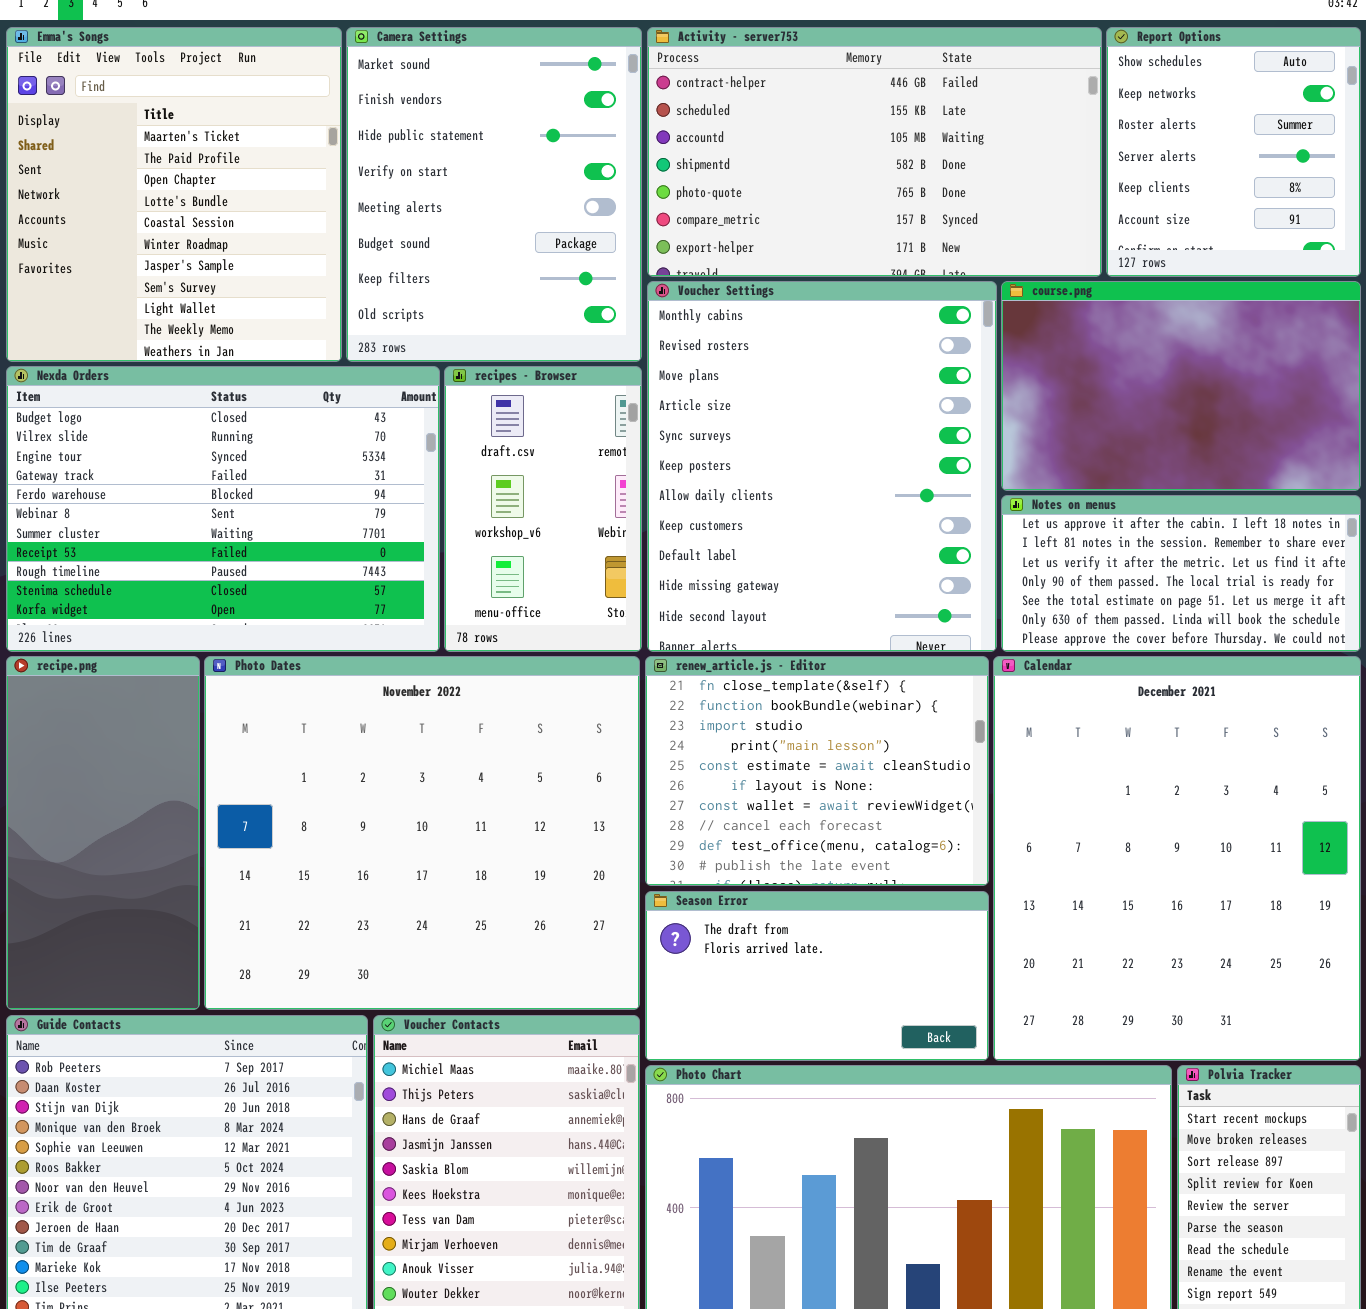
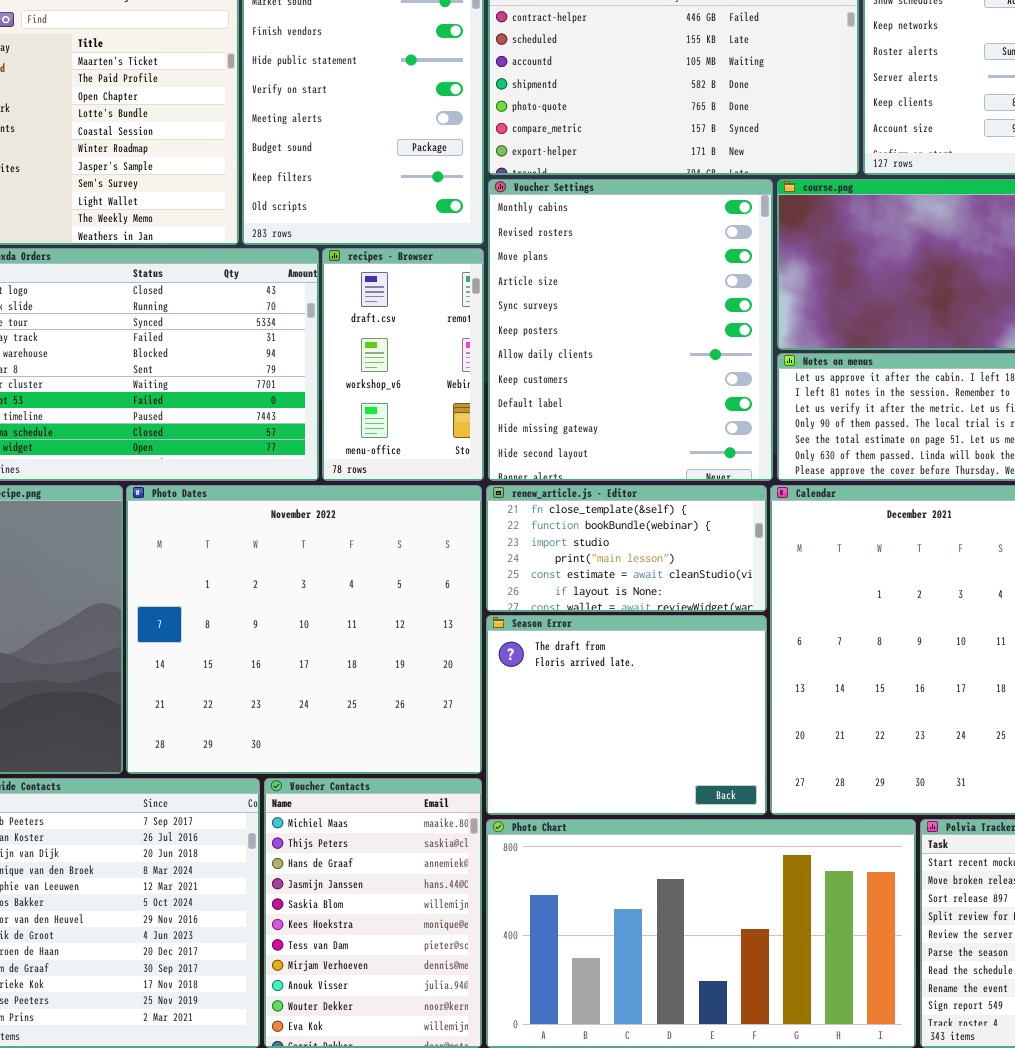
renew_article.js - Editor: [645,656,989,886] -> [486,485,767,612], resized
Season Error: [645,891,989,1061] -> [486,615,767,815], resized

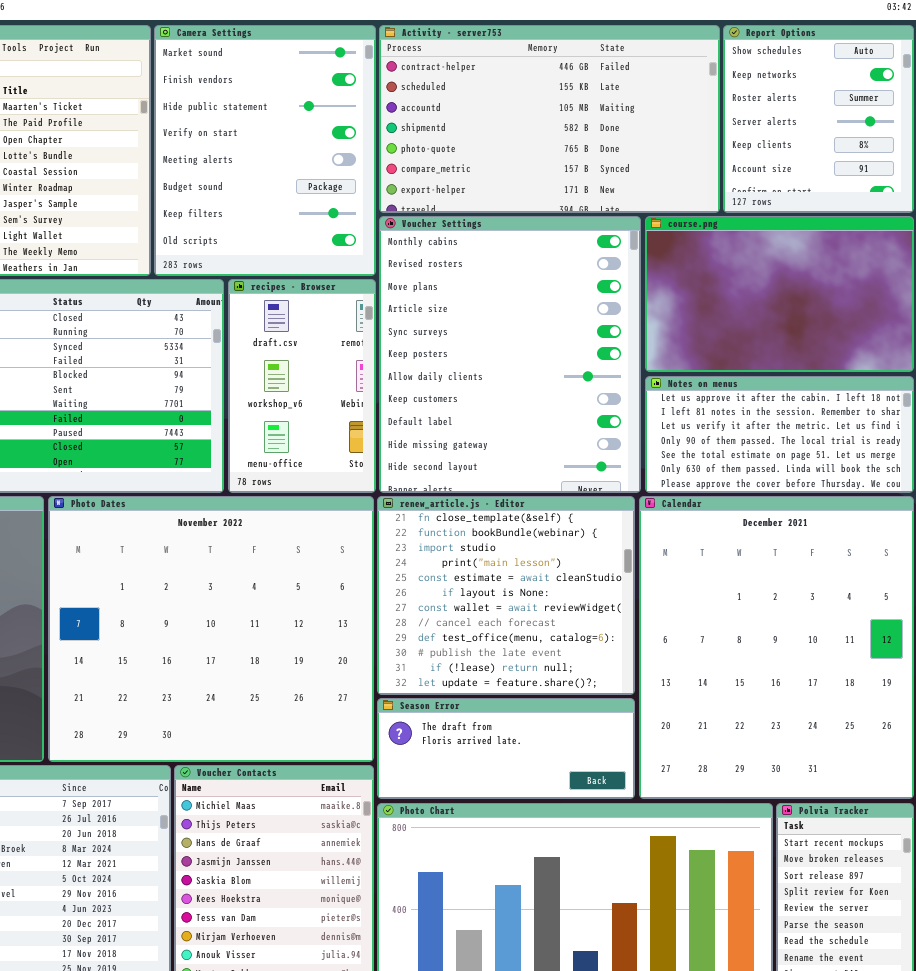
renew_article.js - Editor: [486,485,767,612] -> [377,496,635,695], resized
Season Error: [486,615,767,815] -> [377,698,635,799], resized

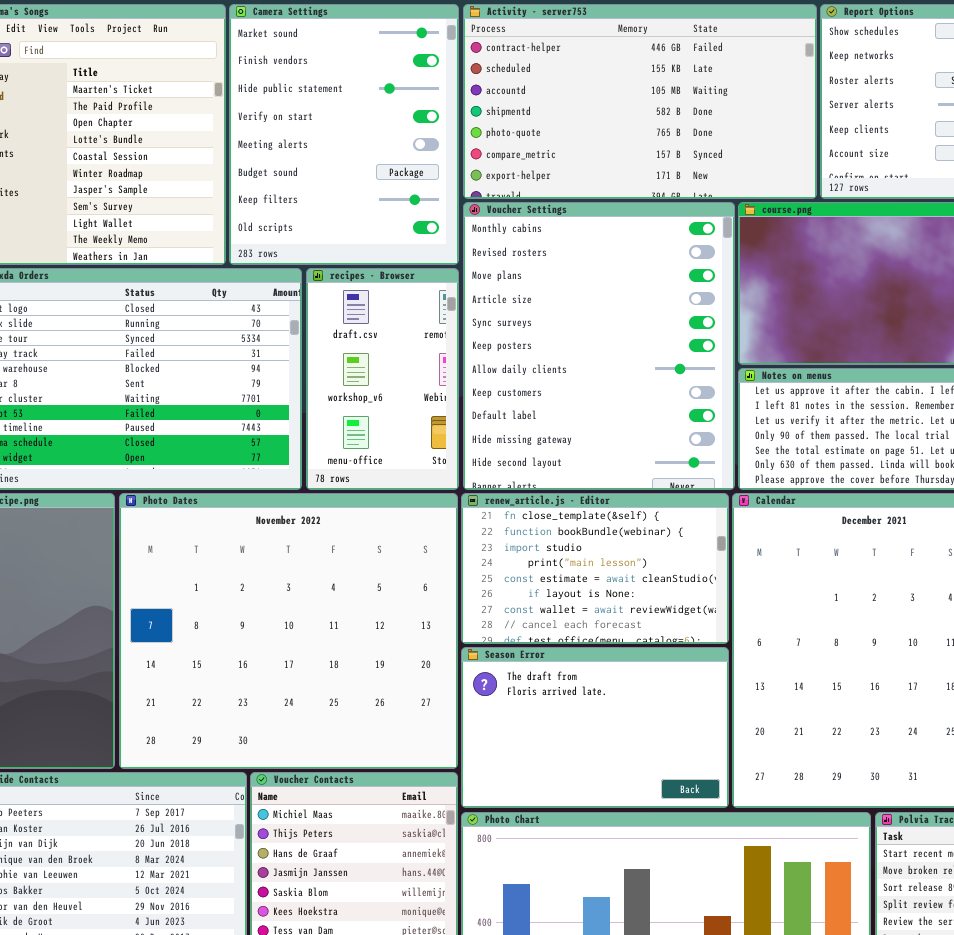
renew_article.js - Editor: [377,496,635,695] -> [461,493,729,644], resized
Season Error: [377,698,635,799] -> [461,647,729,808], resized

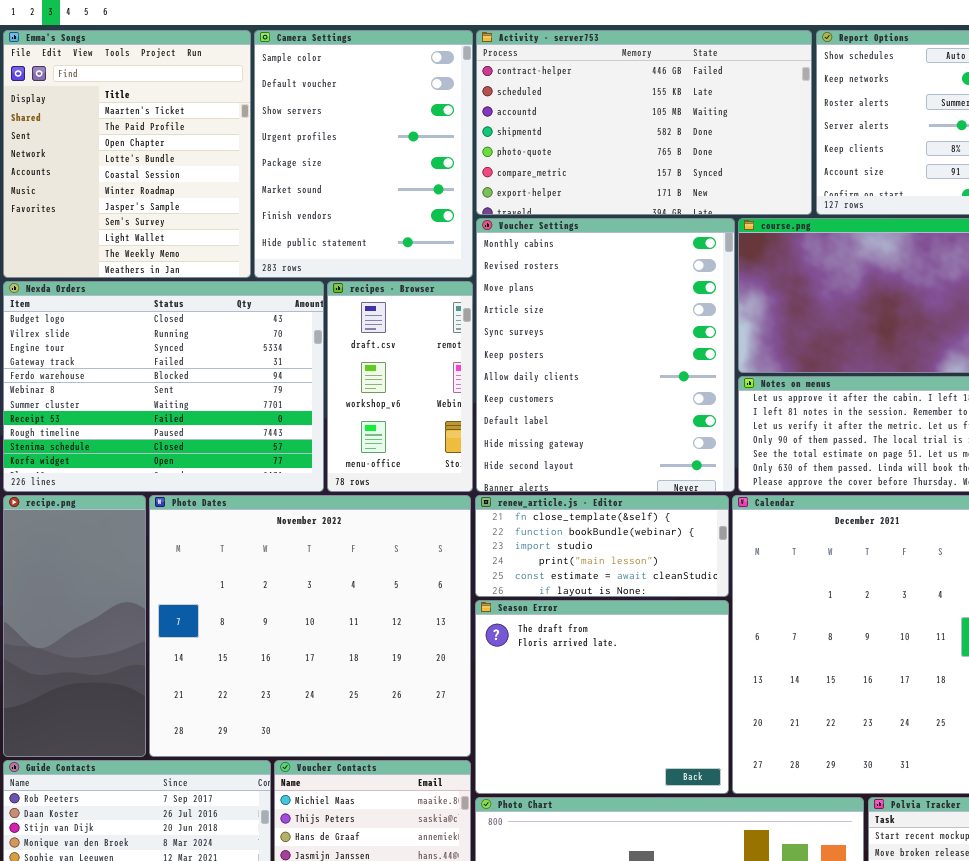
Camera Settings: [229,4,459,265] -> [254,30,473,278], scrolled up 5 rows
renew_article.js - Editor: [461,493,729,644] -> [475,495,729,597], resized
Season Error: [461,647,729,808] -> [475,600,729,794], resized

